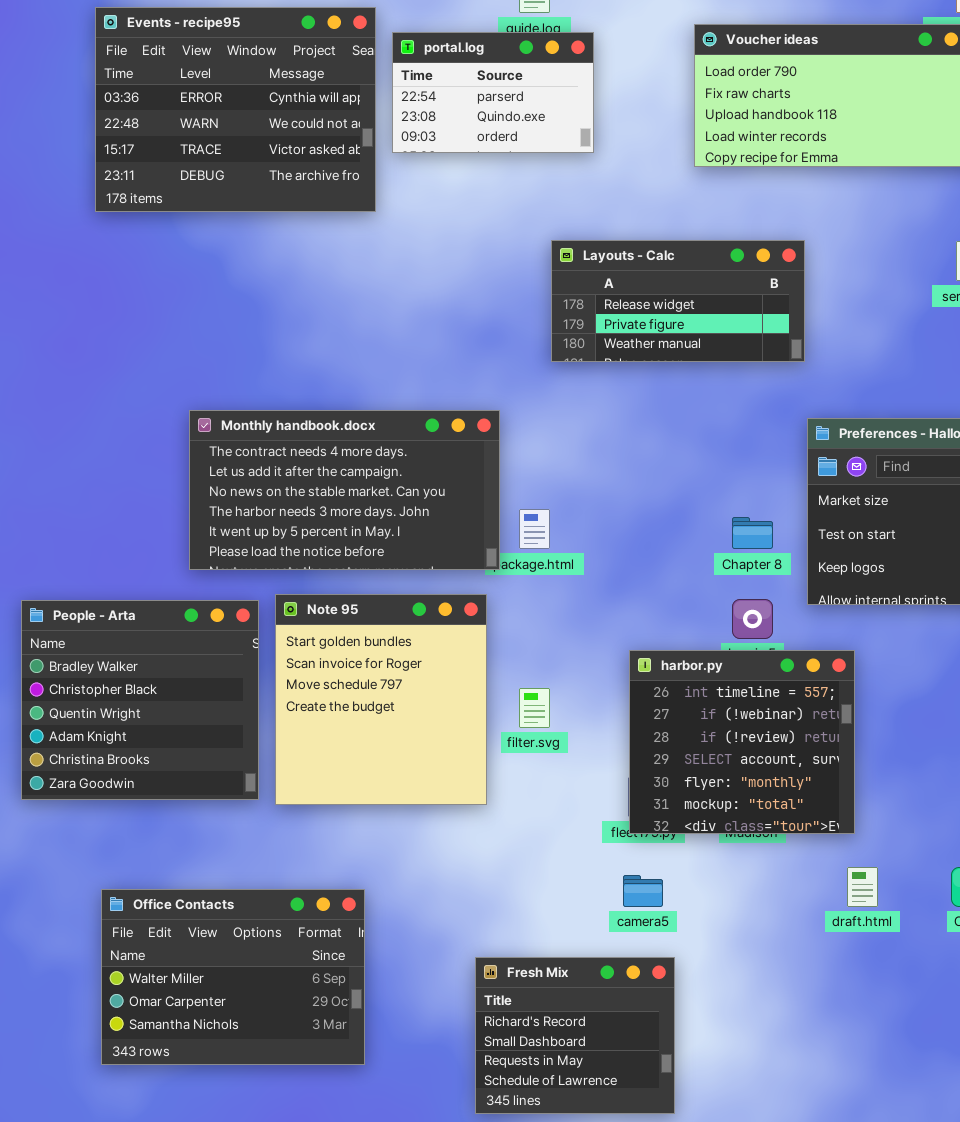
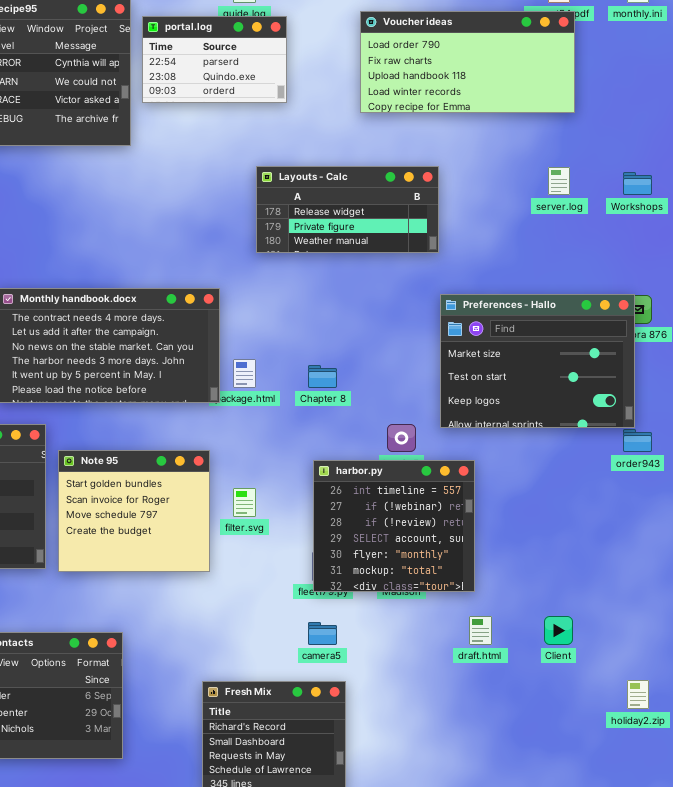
Chapter 8: [732,517,773,549] -> [308,365,337,388], moved
Note 95: [275,594,487,805] -> [58,450,210,572], resized

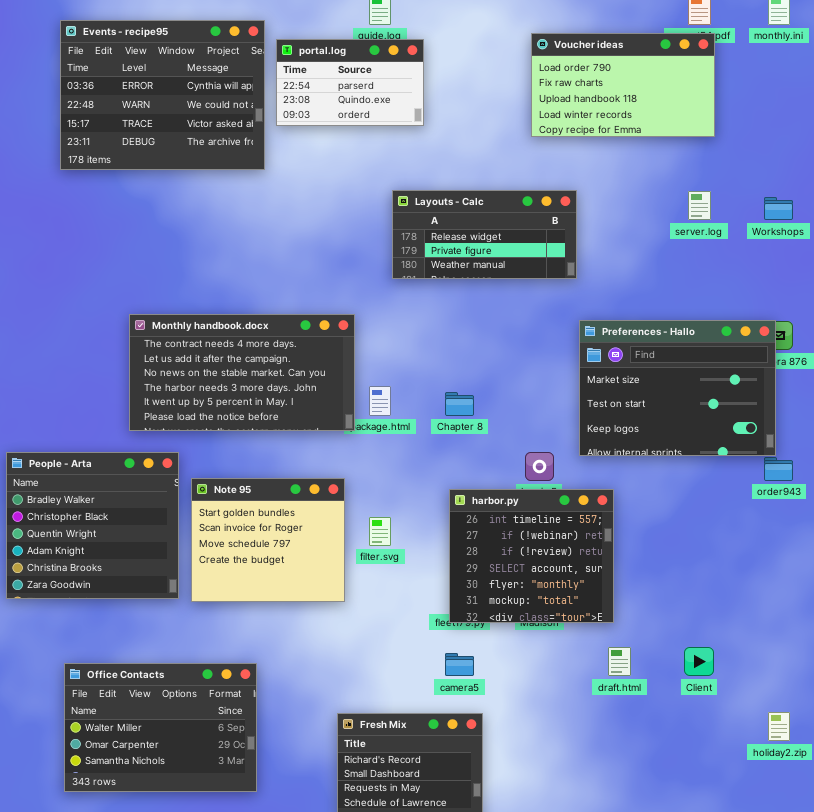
Voucher ideas: [360,11,575,113] -> [531,33,715,137], resized

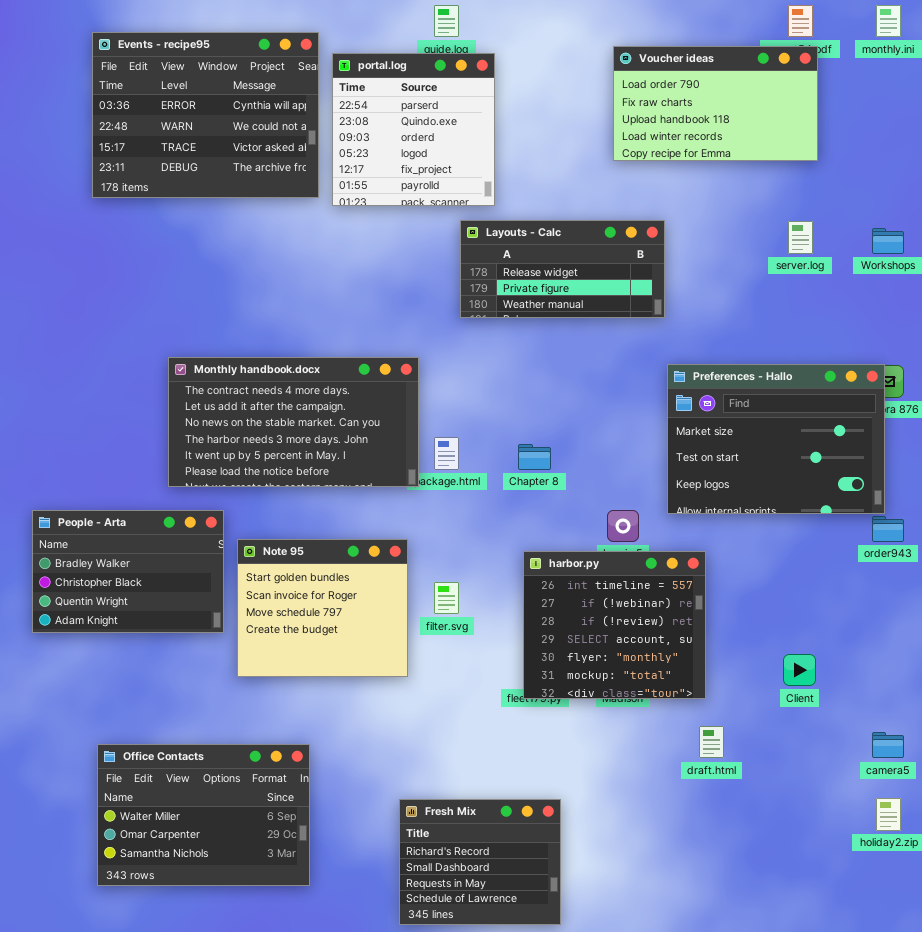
portal.log: [276,39,424,126] -> [332,53,495,206], resized
People - Arta: [6,452,179,599] -> [32,510,224,633], resized
Client: [684,647,714,676] -> [783,654,816,686], moved
camera5: [445,653,474,676] -> [872,732,904,758], moved

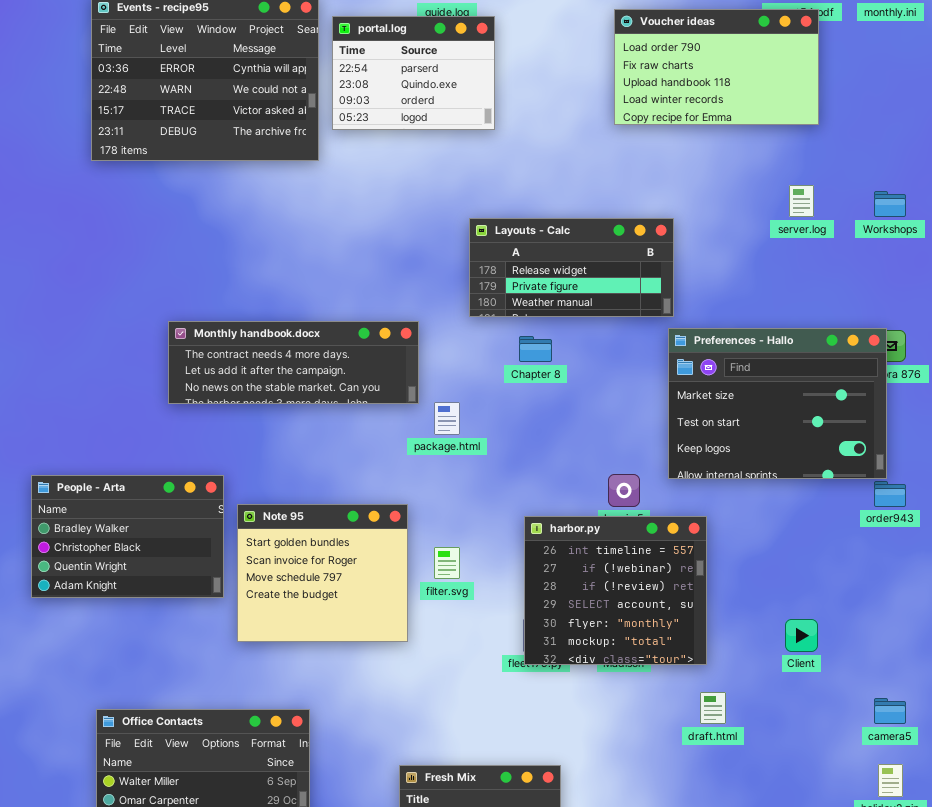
portal.log: [332,53,495,206] -> [332,16,495,130], resized
Layouts - Calc: [460,220,665,318] -> [469,218,674,317], moved
Monthly handbook.docx: [168,357,419,487] -> [168,321,419,404], resized
Chapter 8: [518,444,551,470] -> [519,336,552,362], moved

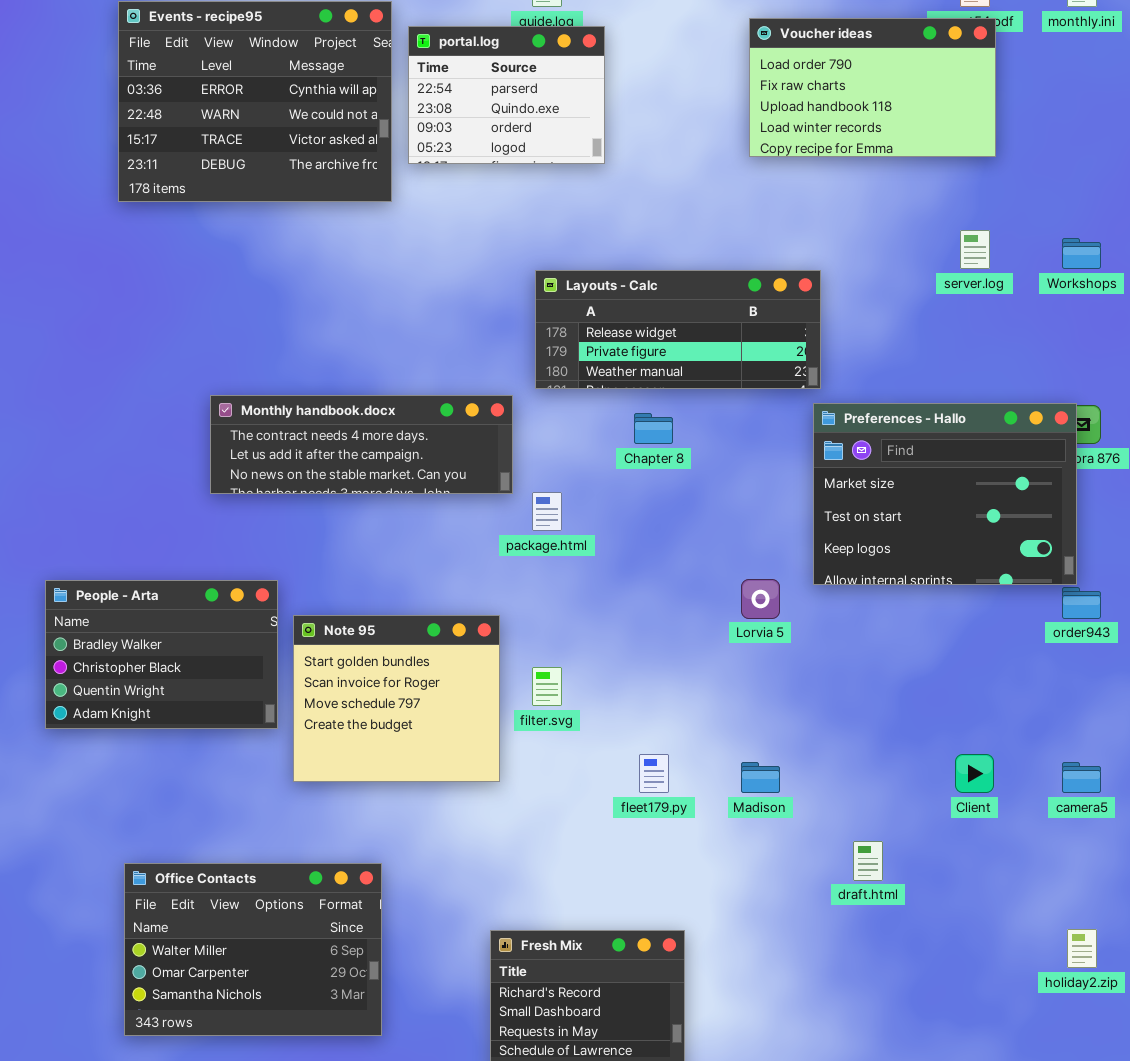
Layouts - Calc: [469,218,674,317] -> [535,270,821,389], resized
harbor.py: [524,516,707,665] -> none, closed
camera5: [874,698,906,724] -> [1062,762,1101,793], moved

